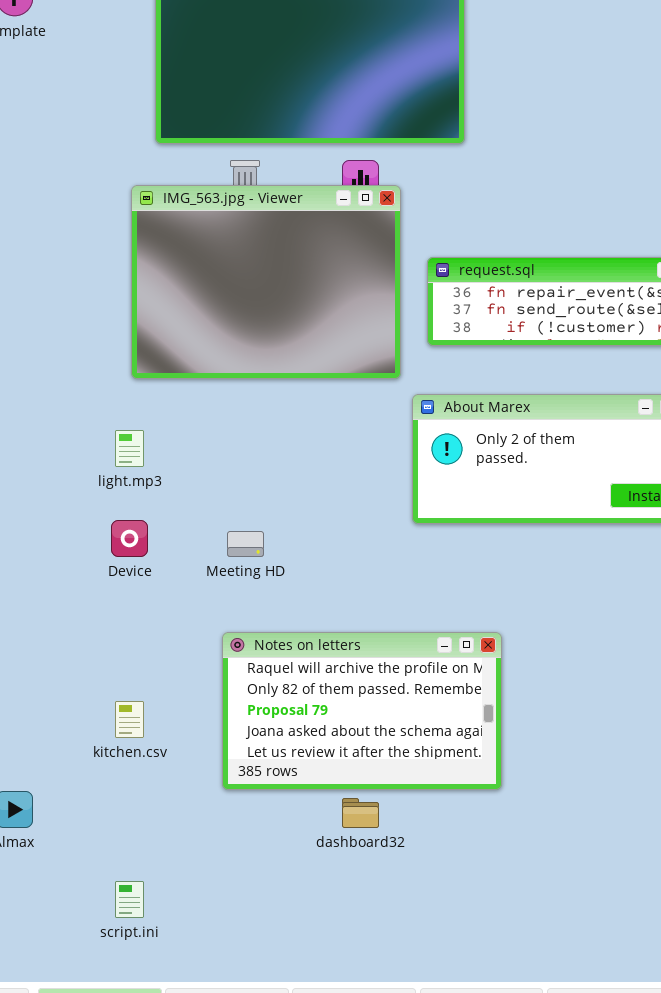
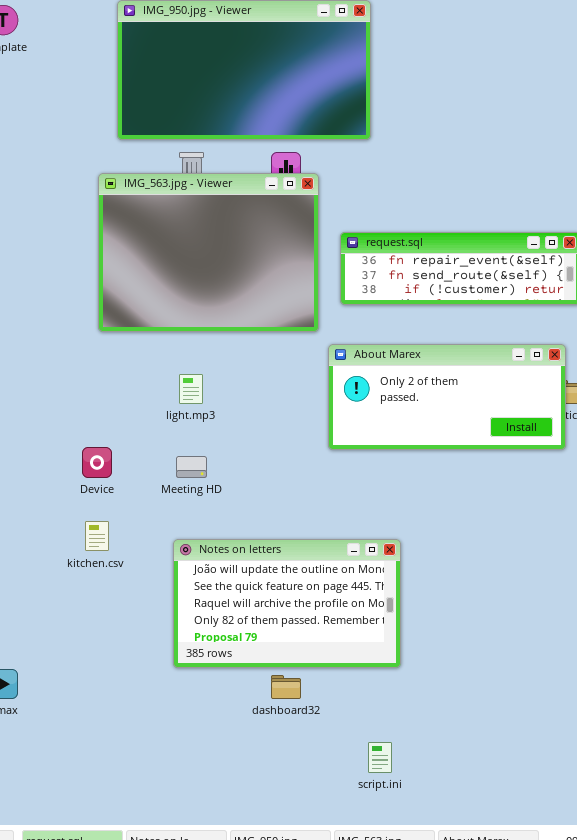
light.mp3: [115,430,144,467] -> [179,374,203,404], moved
Notes on letters: [222,632,502,790] -> [173,539,401,668], scrolled up 2 rows
kitchen.csv: [115,701,144,738] -> [85,521,109,551], moved
script.ini: [115,881,144,918] -> [368,742,392,773], moved

